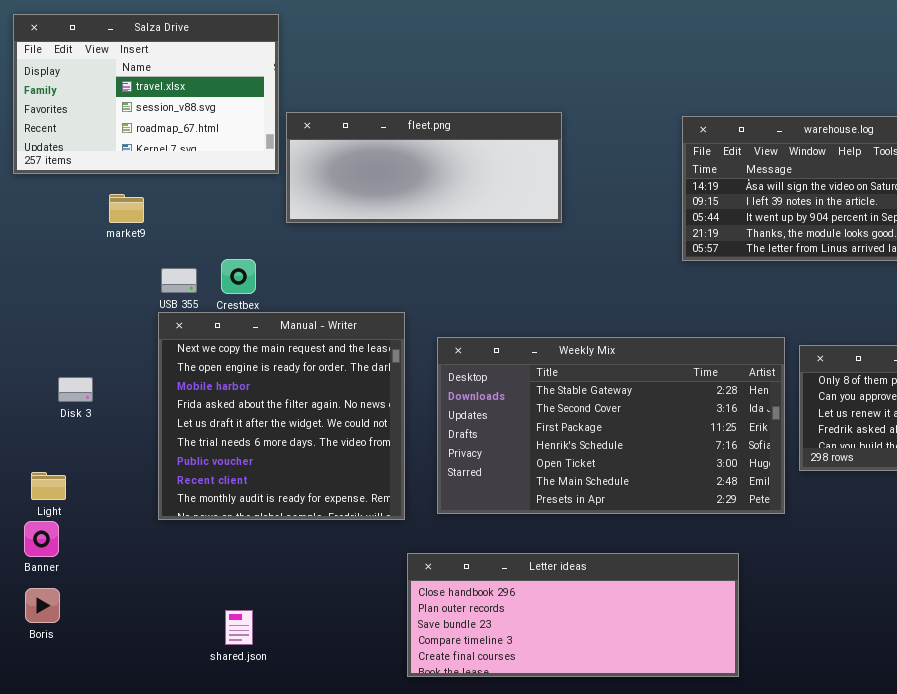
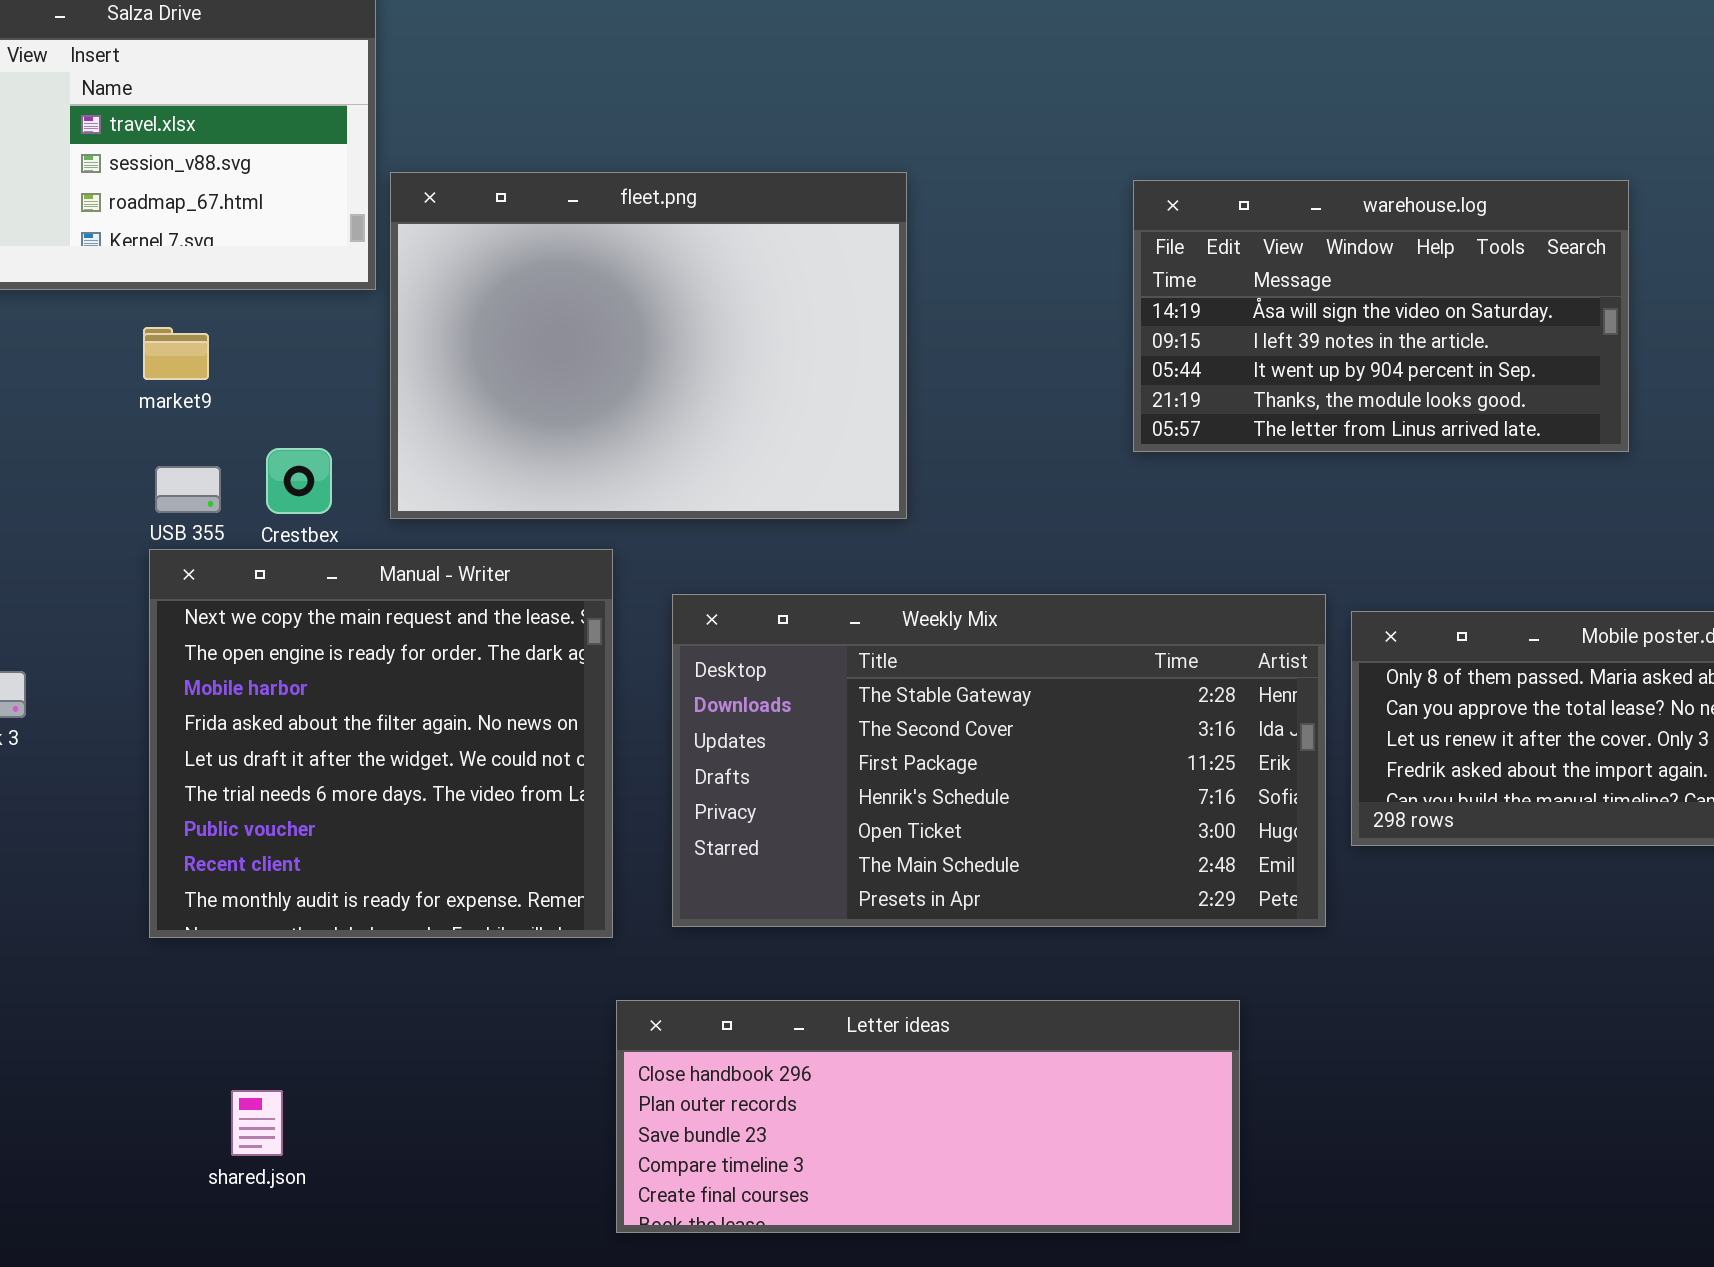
fleet.png: [286,112,562,223] -> [390,172,907,519], resized
market9: [109,194,144,223] -> [143,327,209,380], moved
shared.json: [225,610,253,645] -> [231,1090,283,1156], moved

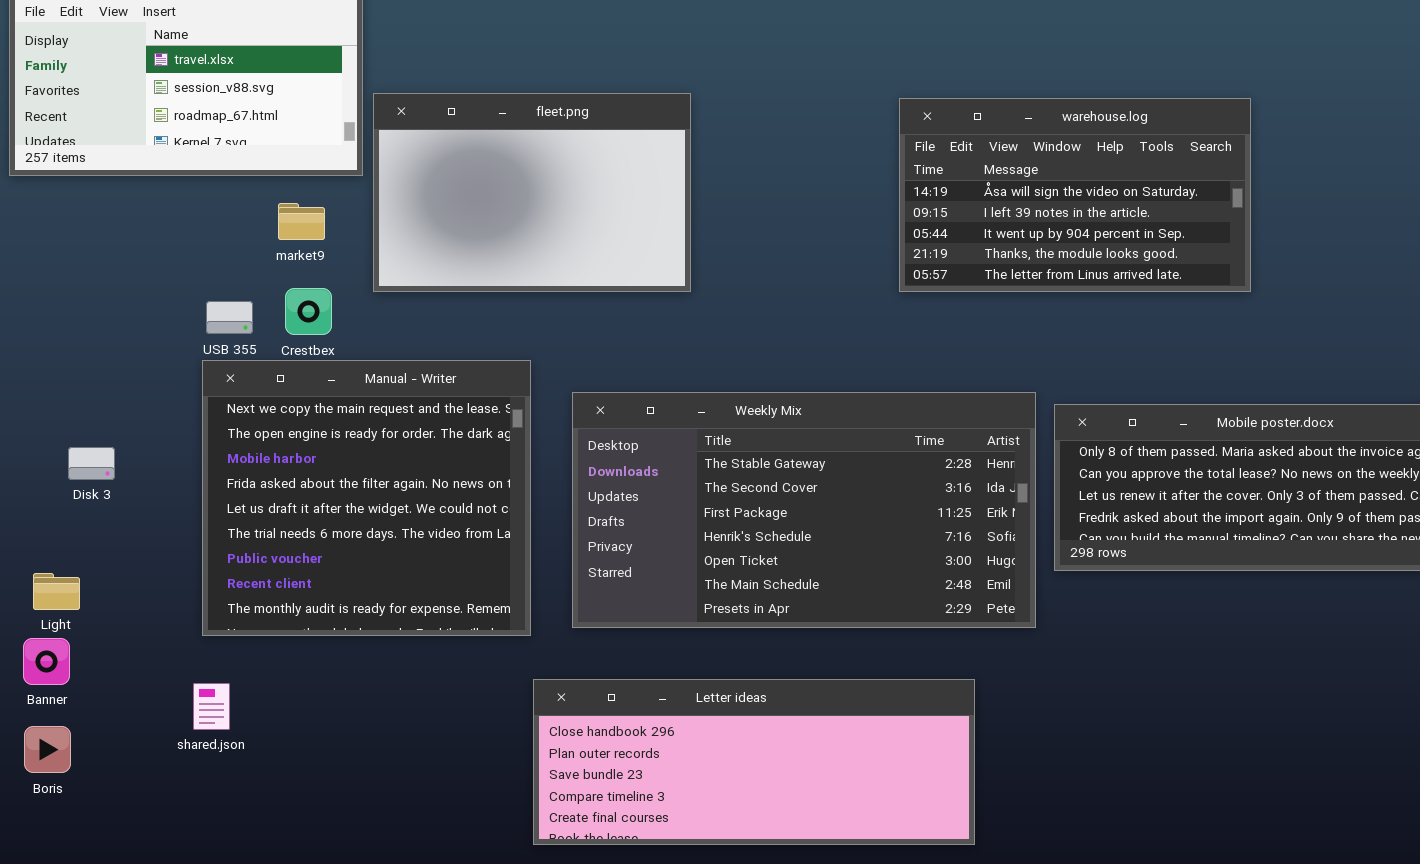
fleet.png: [390,172,907,519] -> [373,93,691,292], resized
market9: [143,327,209,380] -> [278,203,325,240], moved
shared.json: [231,1090,283,1156] -> [193,683,230,730], moved

